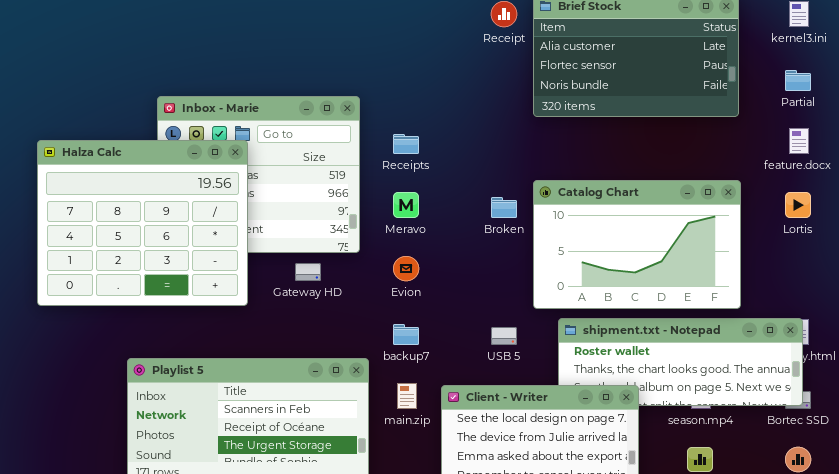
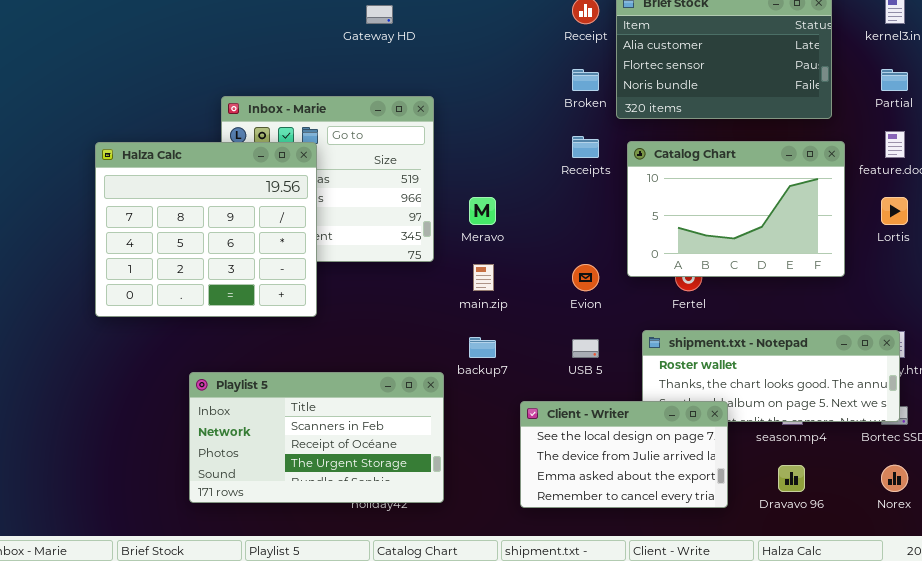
Receipts: [393,134,419,154] -> [572,136,599,158], moved
Catalog Chart: [533,180,741,309] -> [627,141,845,277], moved
Broken: [491,197,517,218] -> [572,69,599,91], moved
Evion: [393,256,419,281] -> [572,264,599,291], moved
Gateway HD: [295,263,321,281] -> [366,5,393,24], moved
main.zip: [397,383,417,409] -> [473,264,494,291], moved

